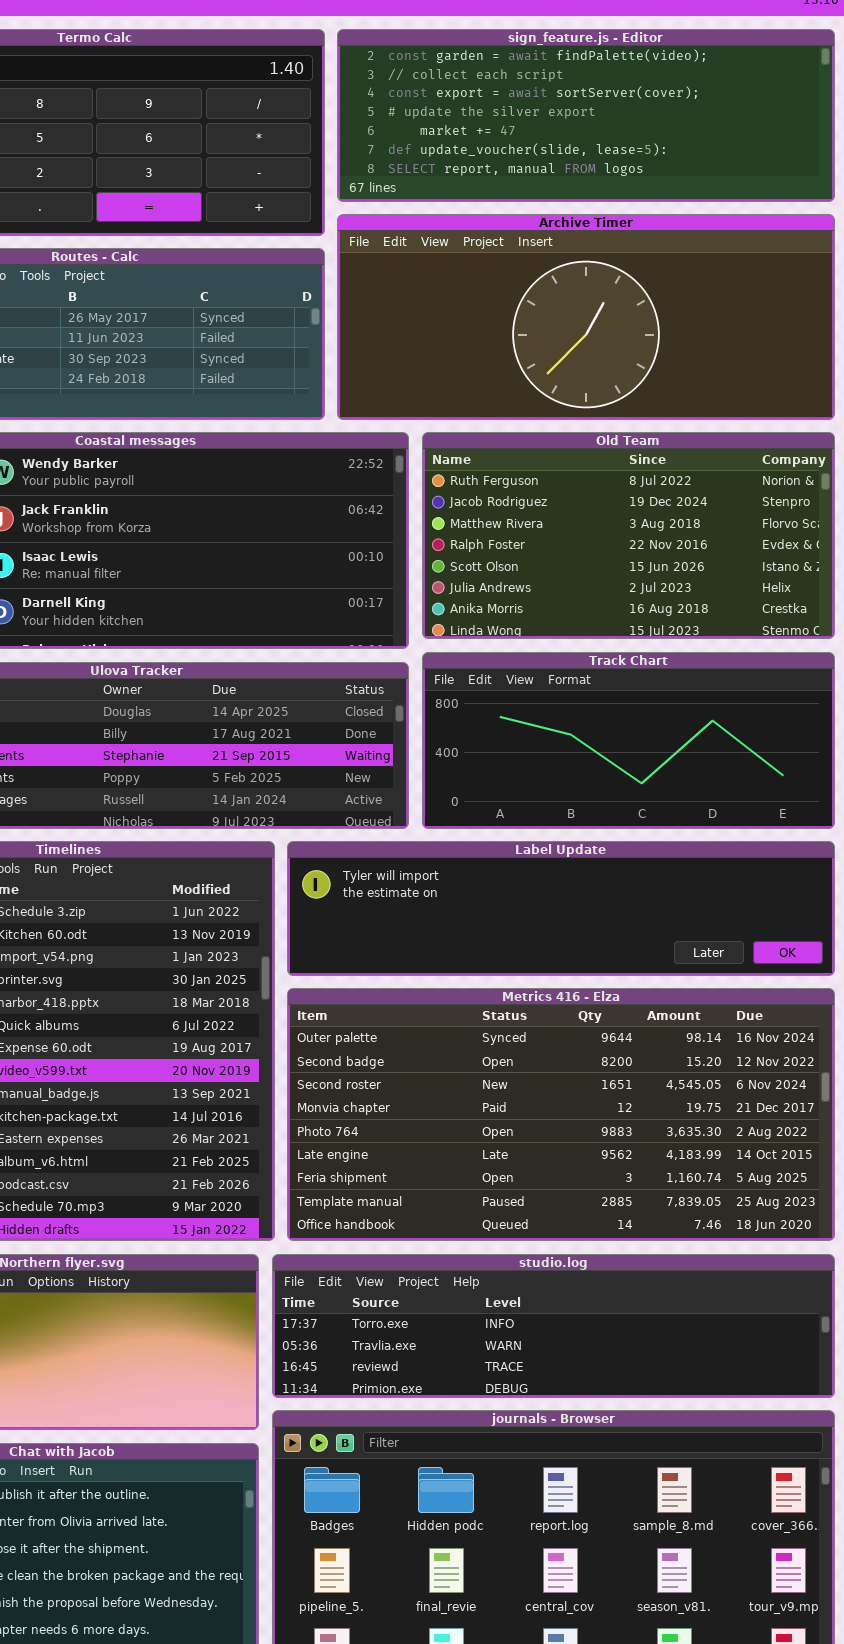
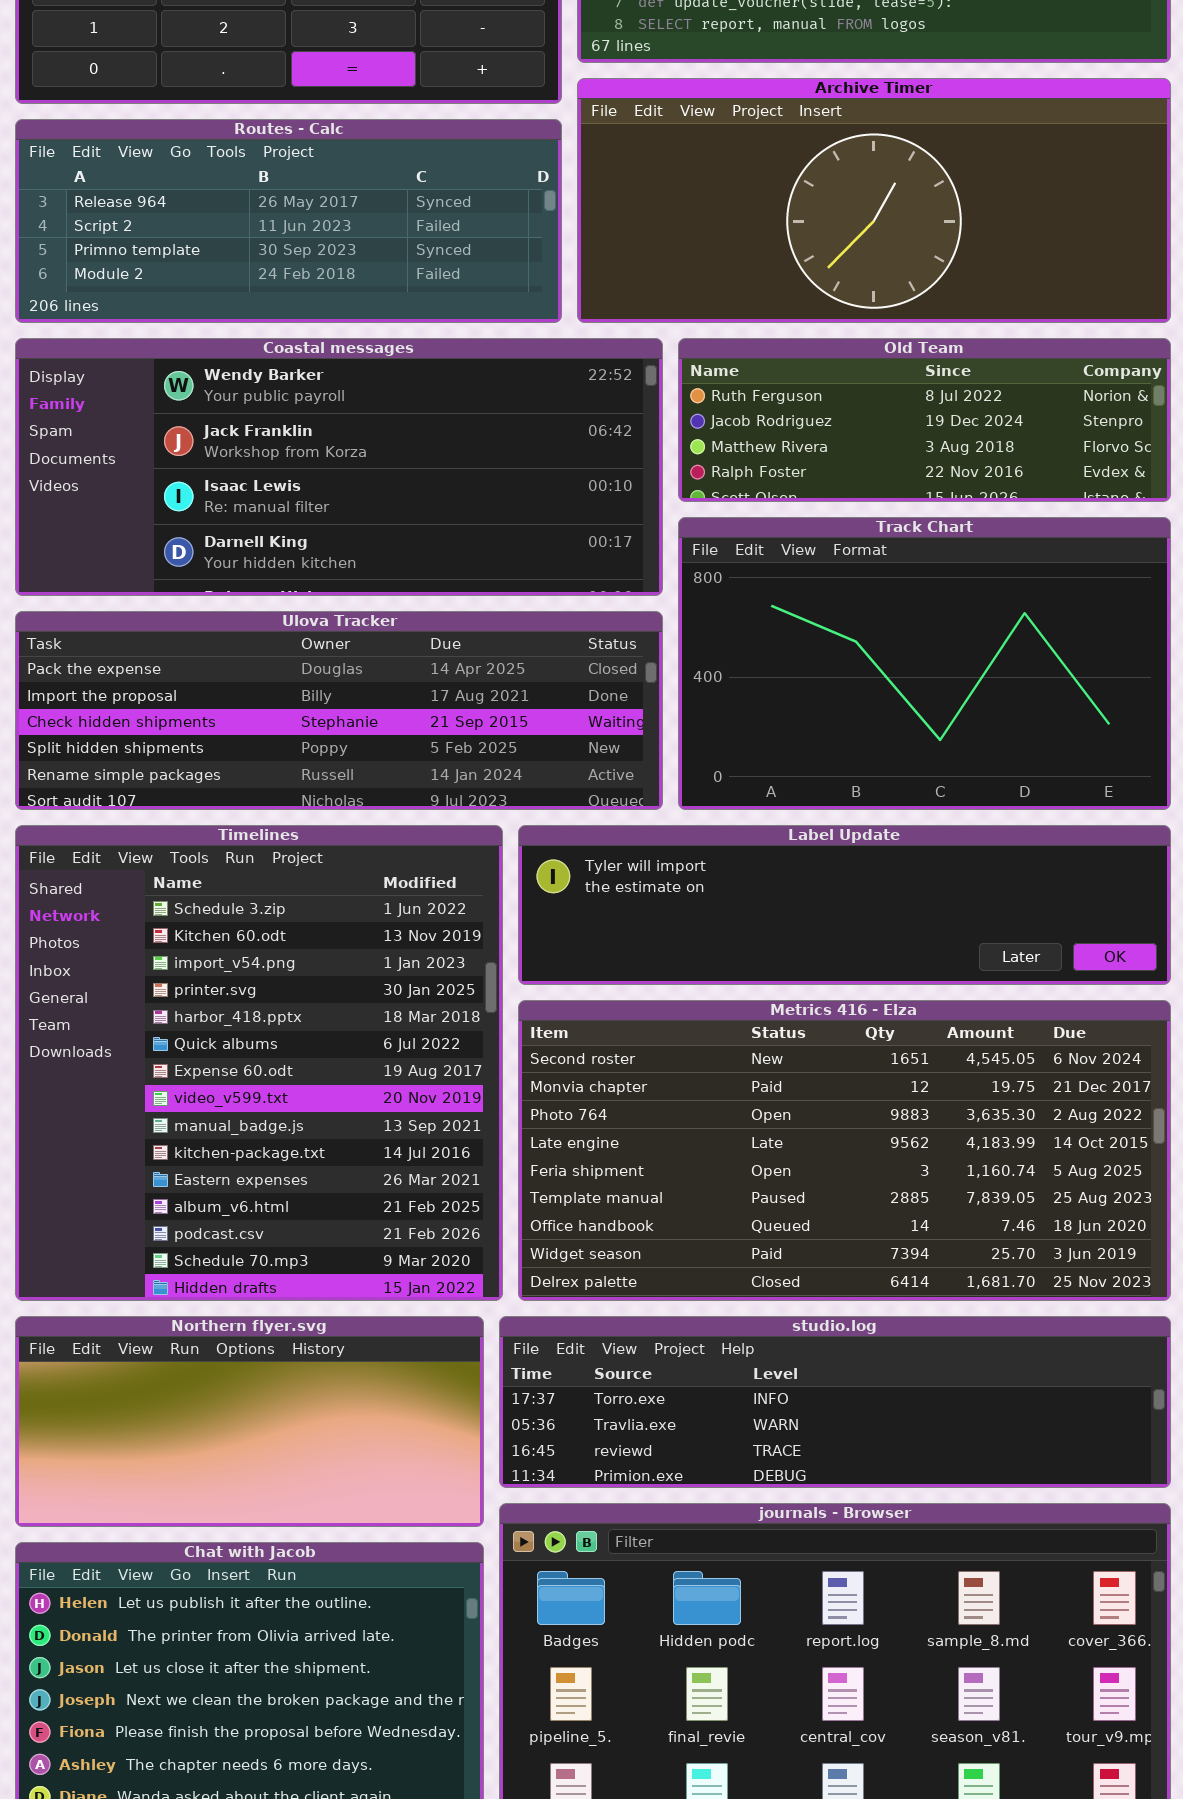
Old Team: [422,432,835,639] -> [678,338,1171,502], resized
Track Chart: [422,652,835,829] -> [678,517,1171,810], resized
Metrics 416 - Elza: [287,988,835,1241] -> [518,1000,1171,1301], scrolled down 2 rows

